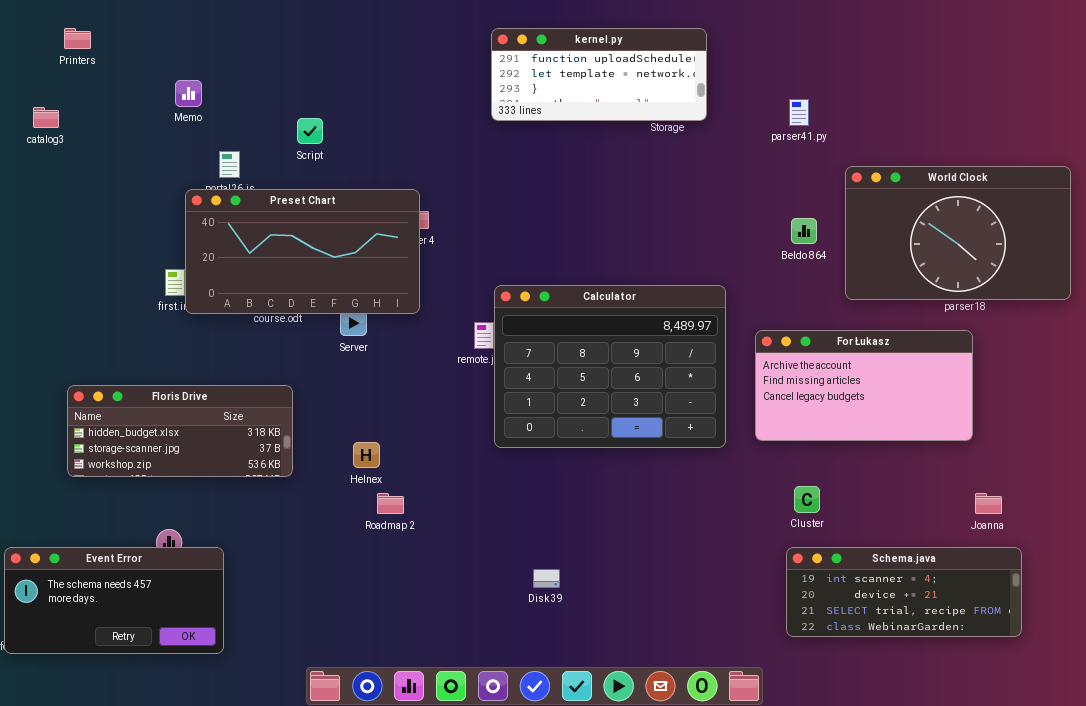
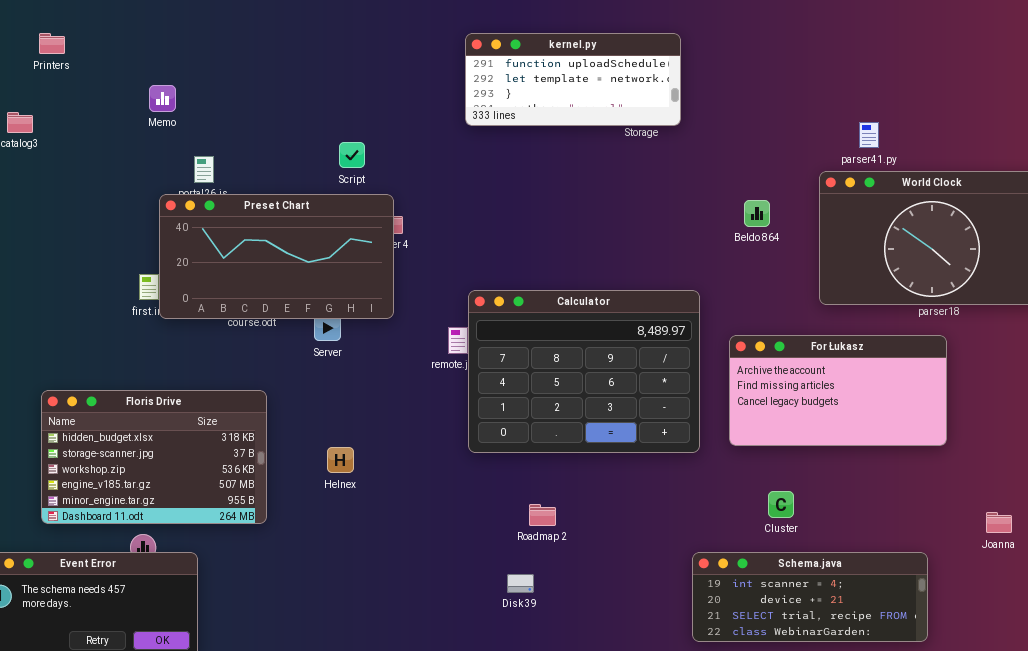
parser41.py: [789,99,809,126] -> [859,122,879,148], moved
Script: [297,118,323,144] -> [339,142,365,168], moved
Beldo 864: [791,218,817,244] -> [744,200,770,227], moved
Floris Drive: [67,385,293,477] -> [41,390,267,524], resized
Roadmap 2: [377,493,404,514] -> [529,504,556,526], moved
Joanna: [975,493,1002,514] -> [986,512,1012,533], moved
Schema.java: [786,547,1022,637] -> [692,552,928,642], moved

